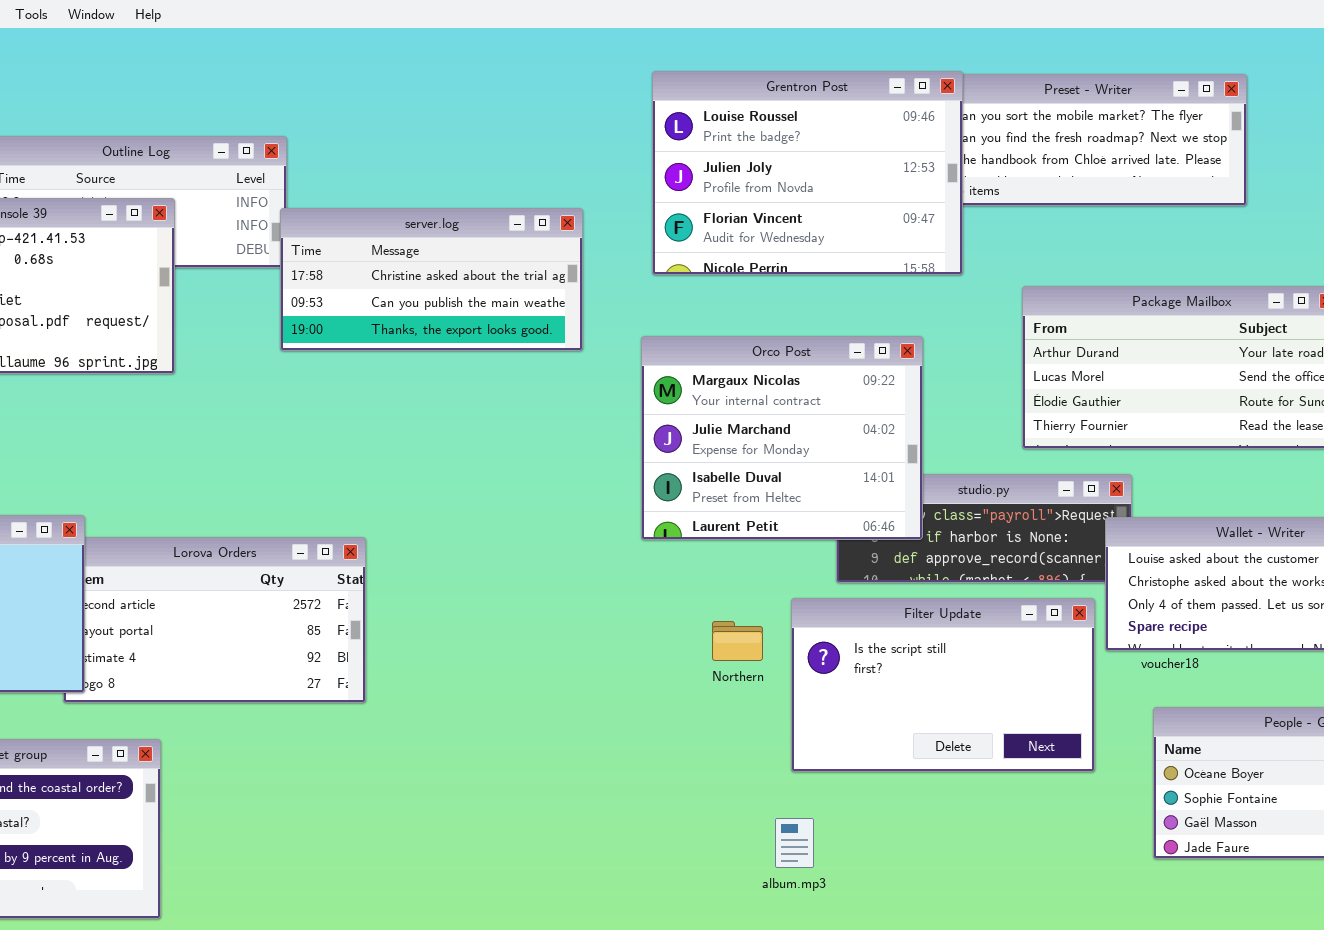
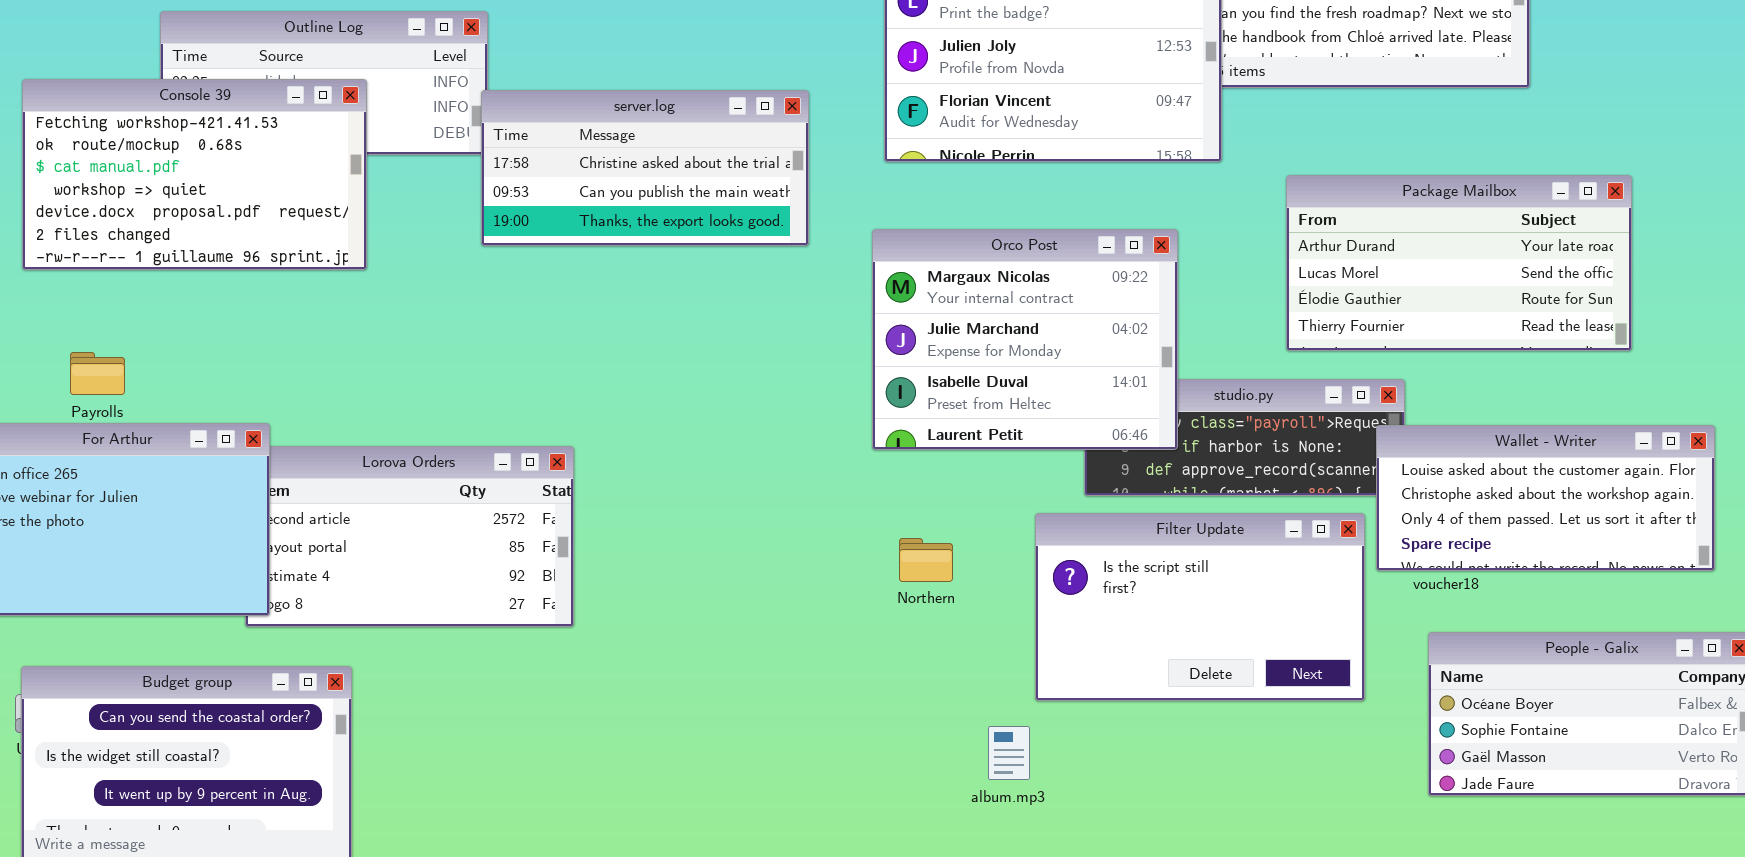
Northern: [712,621,763,661] -> [899,538,953,582], moved
album.mp3: [775,818,814,868] -> [988,726,1030,780], moved

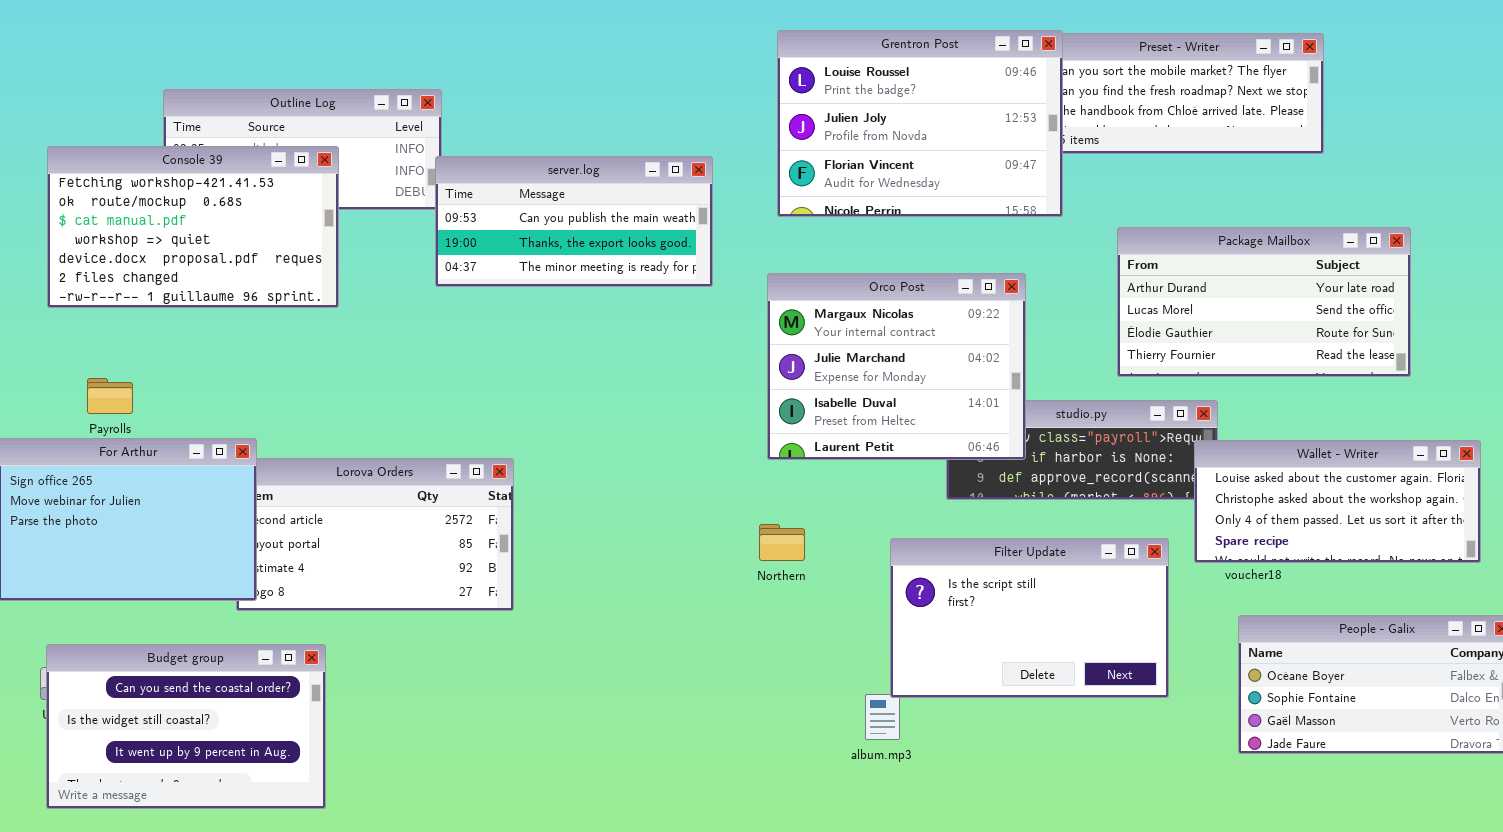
server.log: [481,90,809,246] -> [435,156,713,287], scrolled down 1 row
Filter Update: [1035,513,1365,701] -> [890,538,1169,698], moved
Northern: [899,538,953,582] -> [759,524,805,561], moved

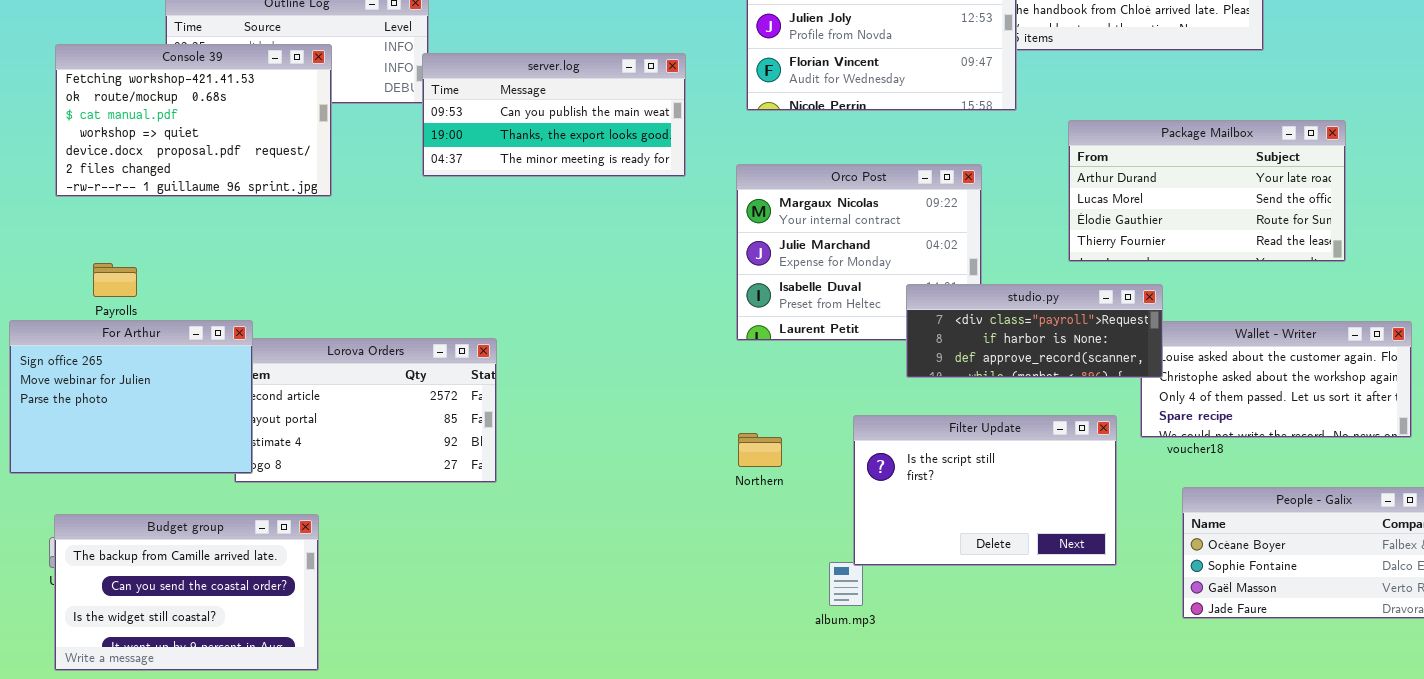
studio.py: [946,400,1218,500] -> [906,284,1163,378], raised
Northern: [759,524,805,561] -> [738,433,782,467], moved
Budget group: [46,644,326,809] -> [54,514,319,671], scrolled up 1 row

